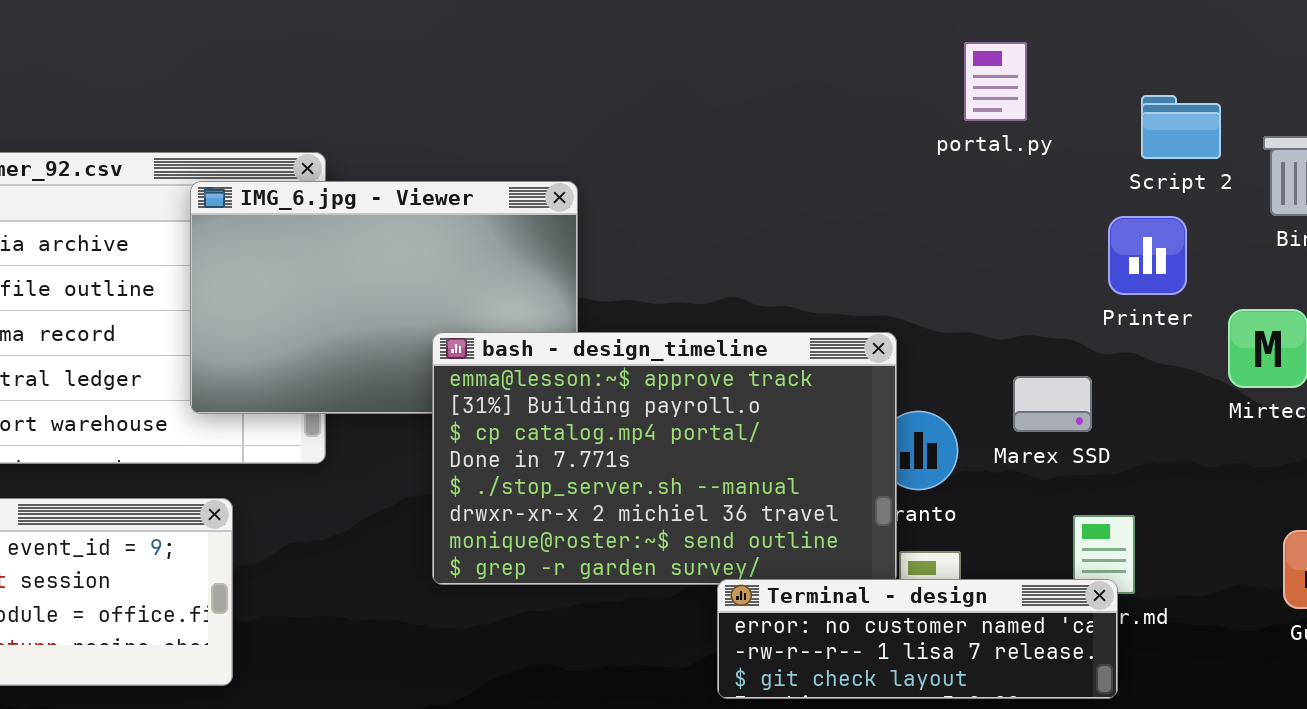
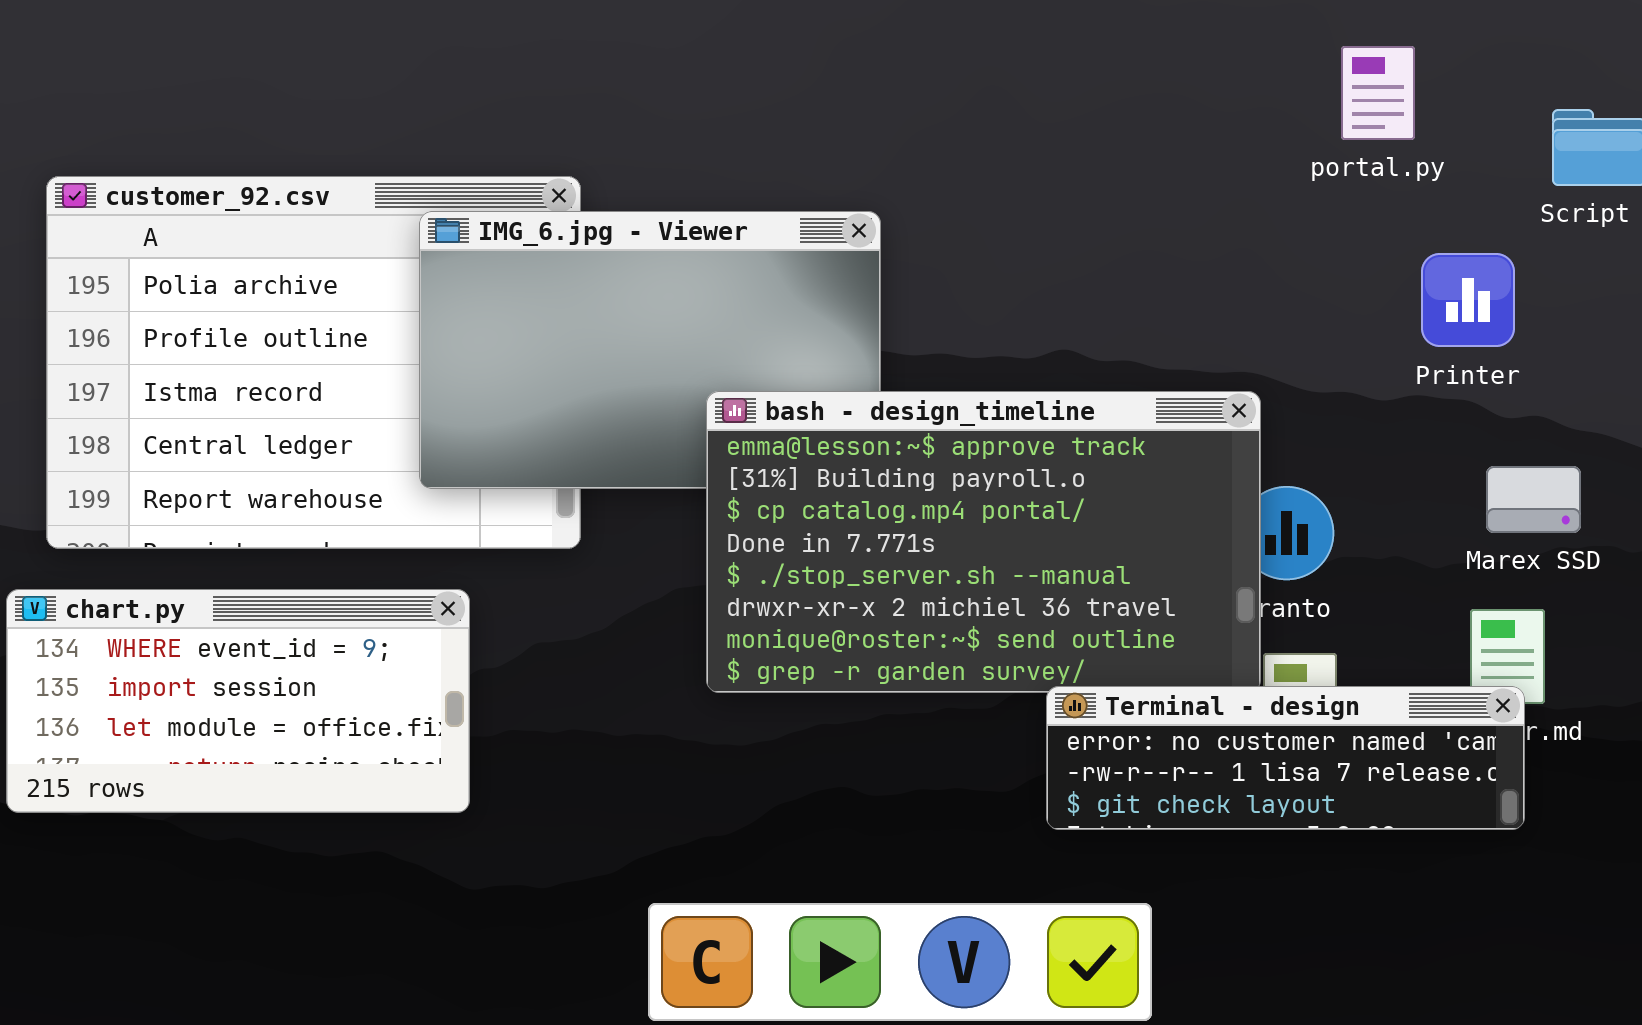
Printer: [1108,216,1187,295] -> [1421,253,1515,347], moved
Marex SSD: [1013,376,1092,432] -> [1486,466,1581,533], moved

